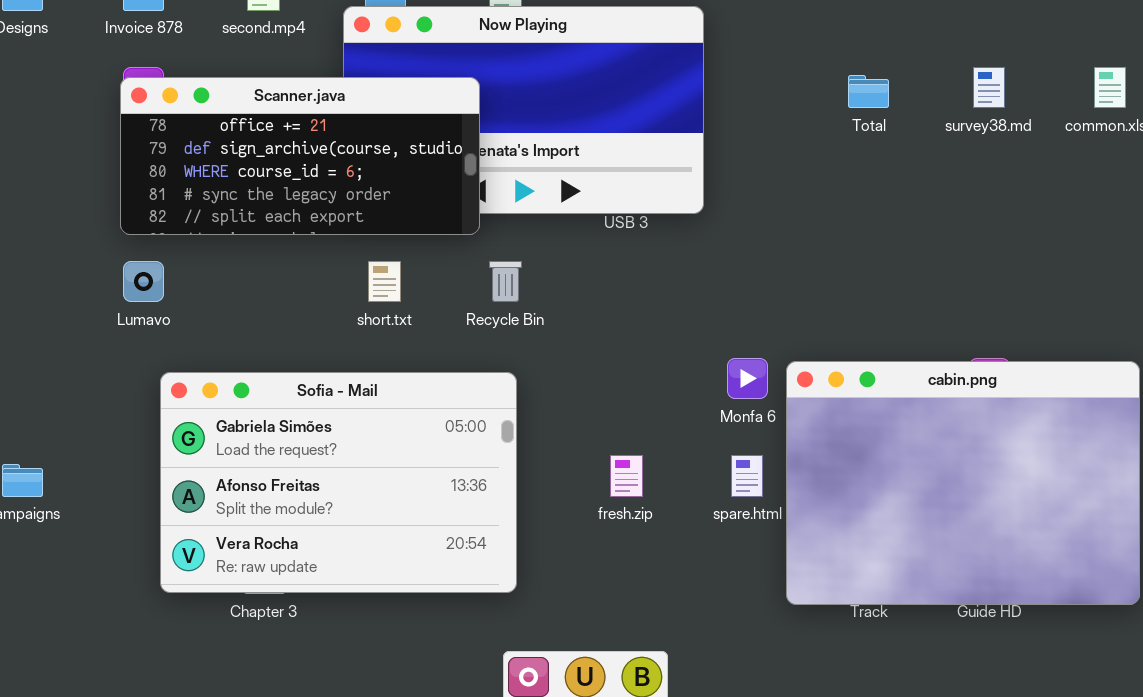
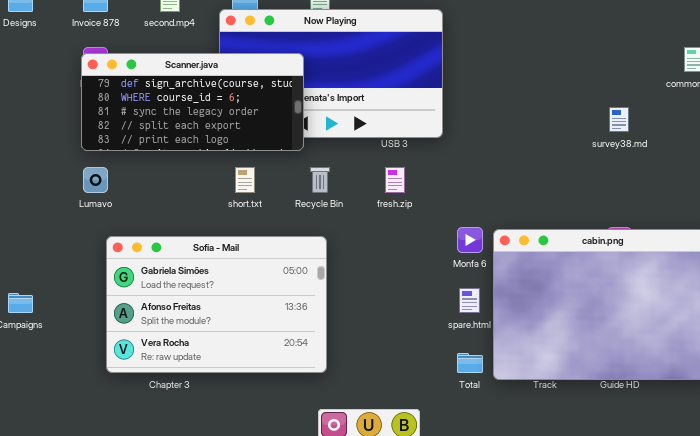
survey38.md: [973,67,1005,108] -> [609,107,629,132], moved
Total: [848,75,889,108] -> [457,353,483,373], moved
Scanner.java: [120,77,480,235] -> [81,53,304,151], scrolled down 1 row
fresh.zip: [610,455,643,497] -> [385,167,405,193], moved

